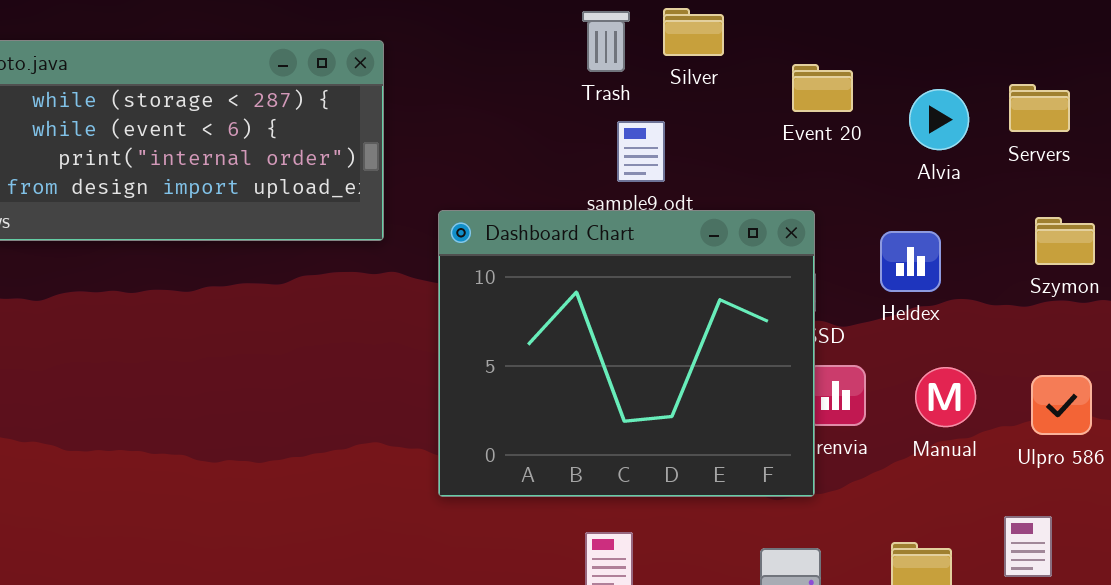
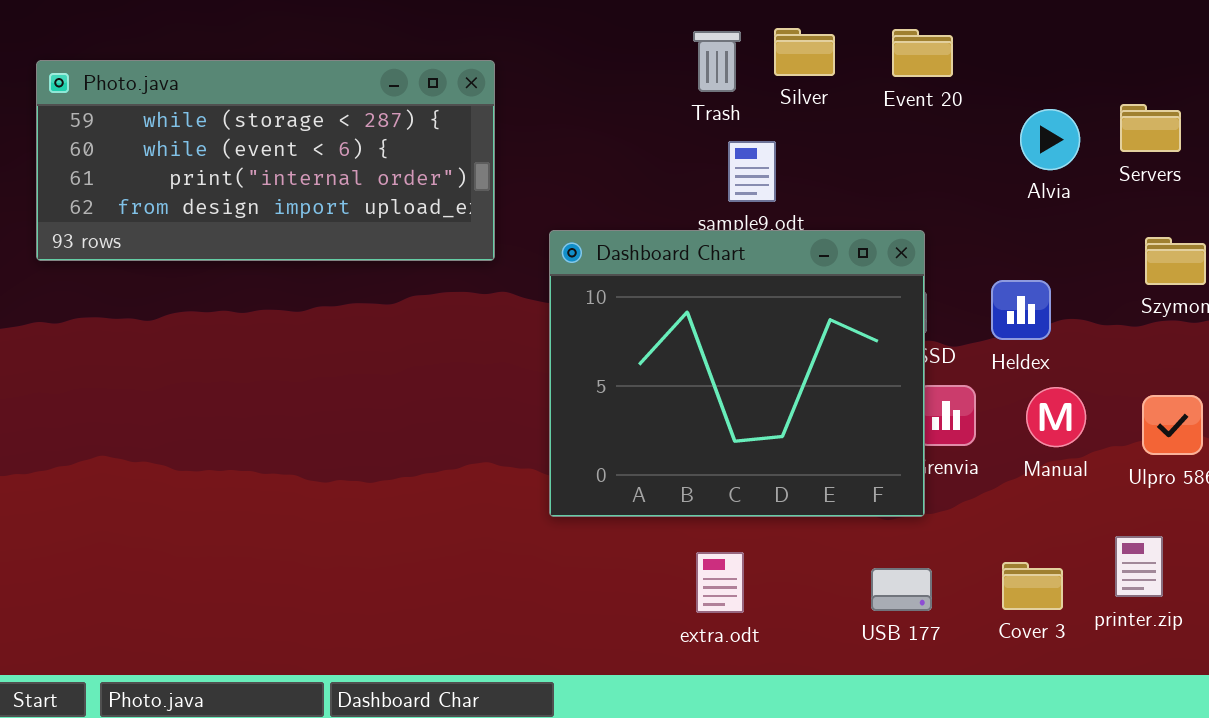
Event 20: [792,64,853,112] -> [892,29,953,77], moved
Heldex: [880,231,941,292] -> [991,280,1051,340], moved

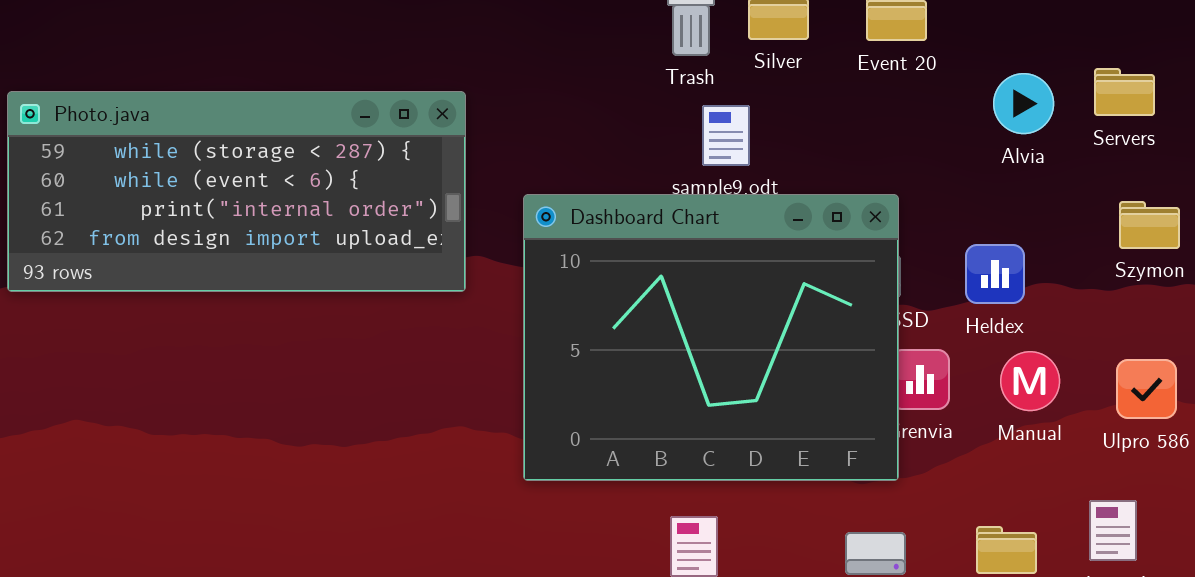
Photo.java: [36,60,495,261] -> [7,91,466,292], moved

